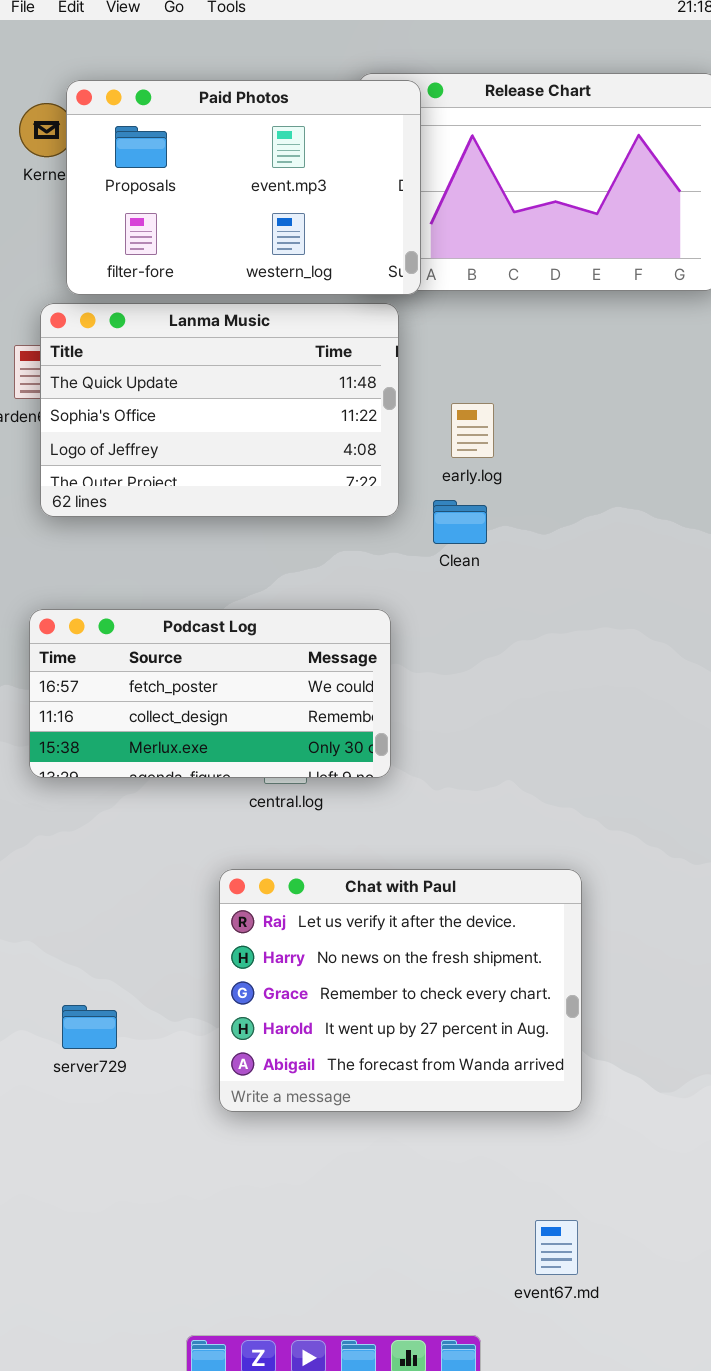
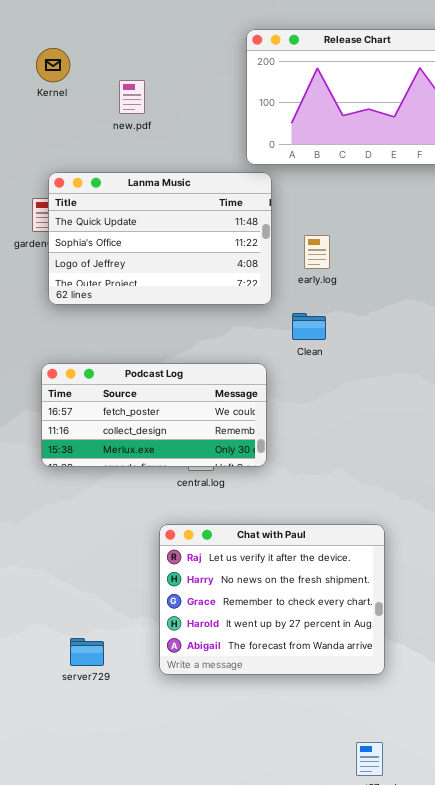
Paid Photos: [66,80,421,295] -> none, closed
Clean: [433,500,487,544] -> [292,313,326,340], moved
server729: [62,1005,117,1049] -> [70,638,104,666], moved

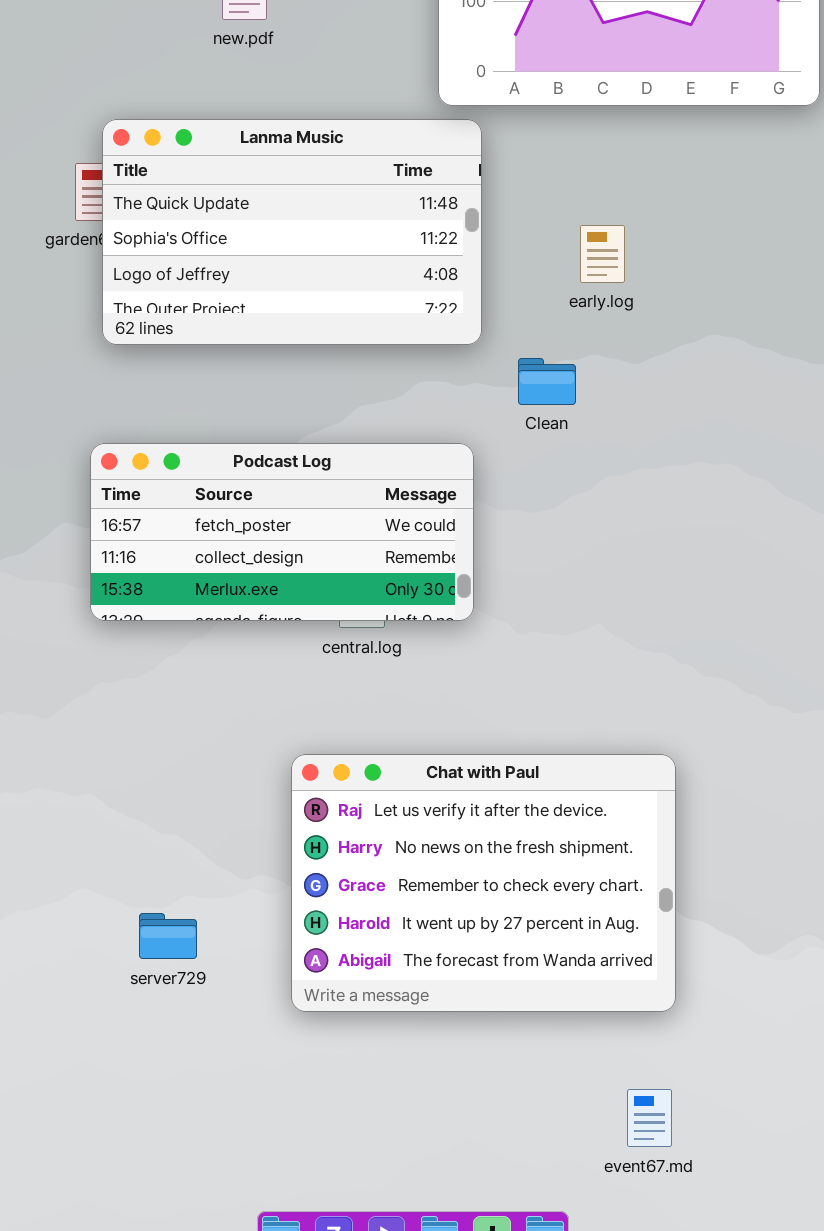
early.log: [304,235,330,269] -> [580,225,625,283], moved
Chat with Paul: [159,524,385,675] -> [291,754,676,1012], moved

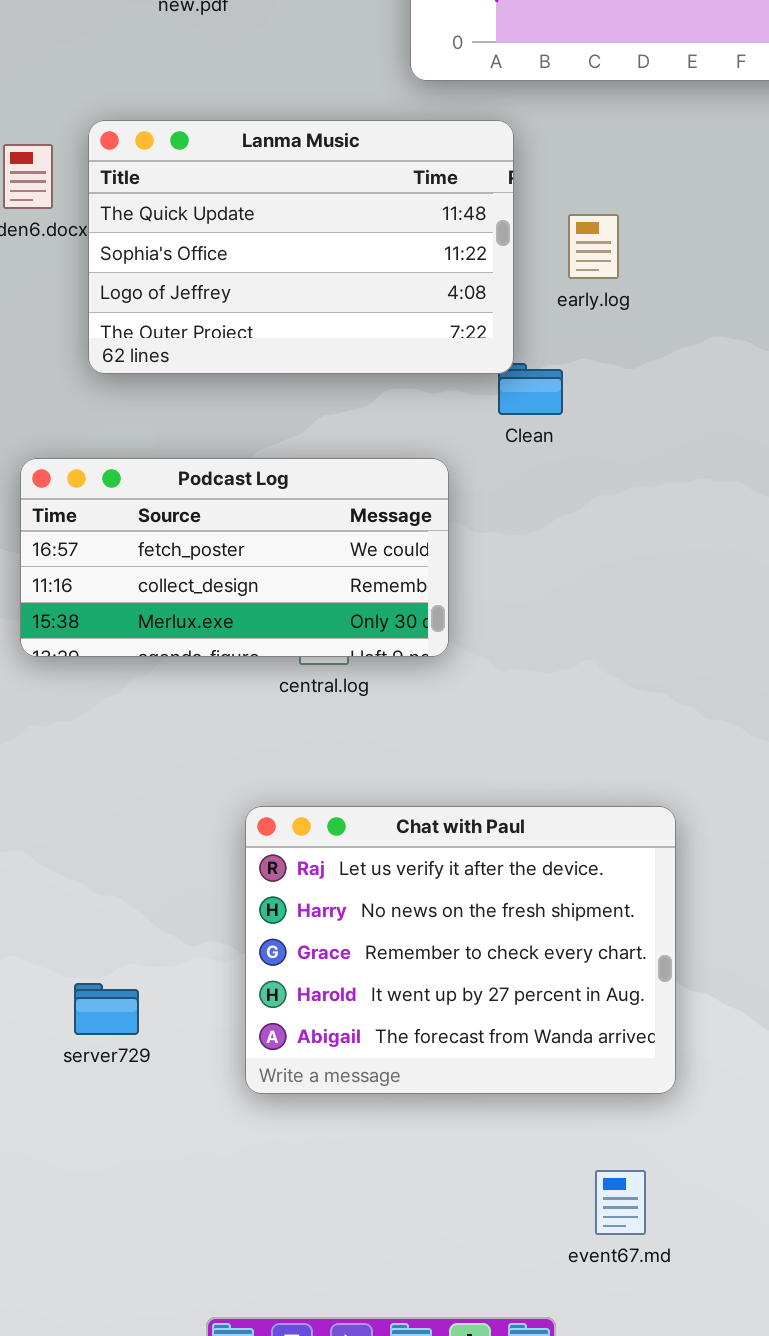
Lanma Music: [102,119,482,345] -> [88,120,514,374], moved
event67.md: [627,1089,672,1147] -> [595,1170,646,1235], moved

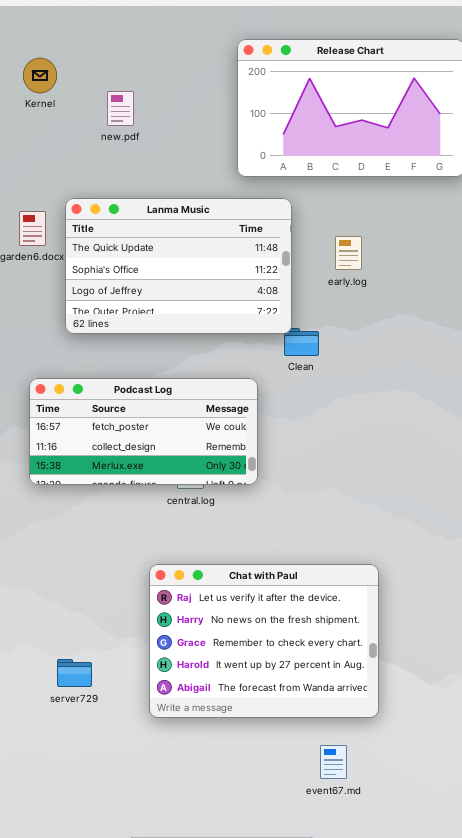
early.log: [568,214,619,279] -> [335,236,362,270], moved
event67.md: [595,1170,646,1235] -> [320,745,347,779], moved

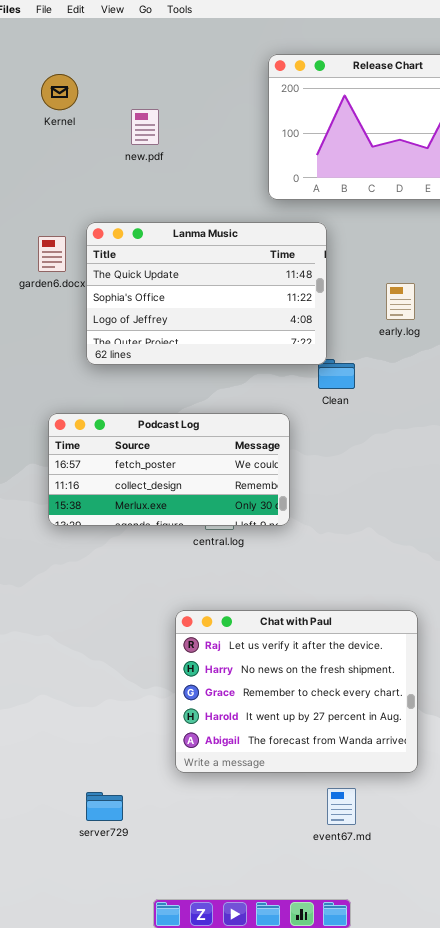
early.log: [335,236,362,270] -> [386,283,415,320], moved
server729: [57,659,92,687] -> [86,792,123,821], moved
event67.md: [320,745,347,779] -> [327,788,356,825], moved

